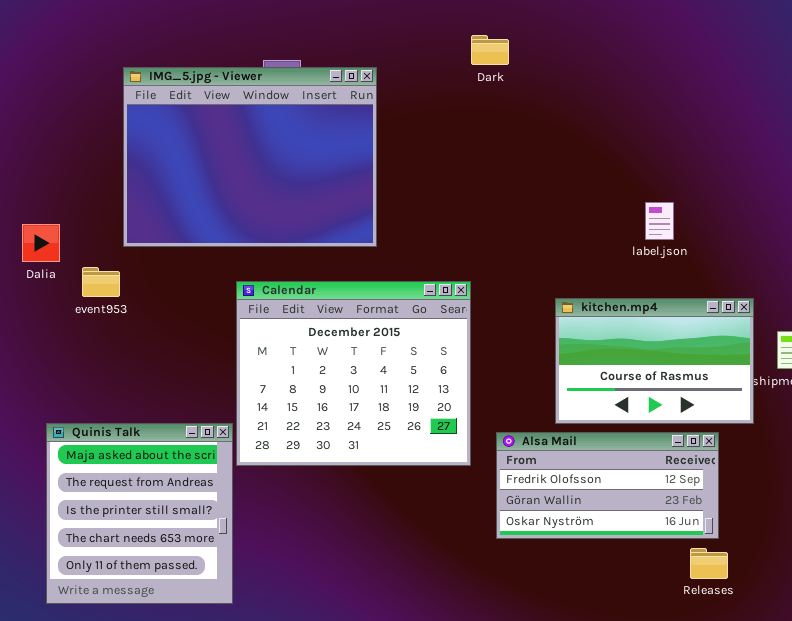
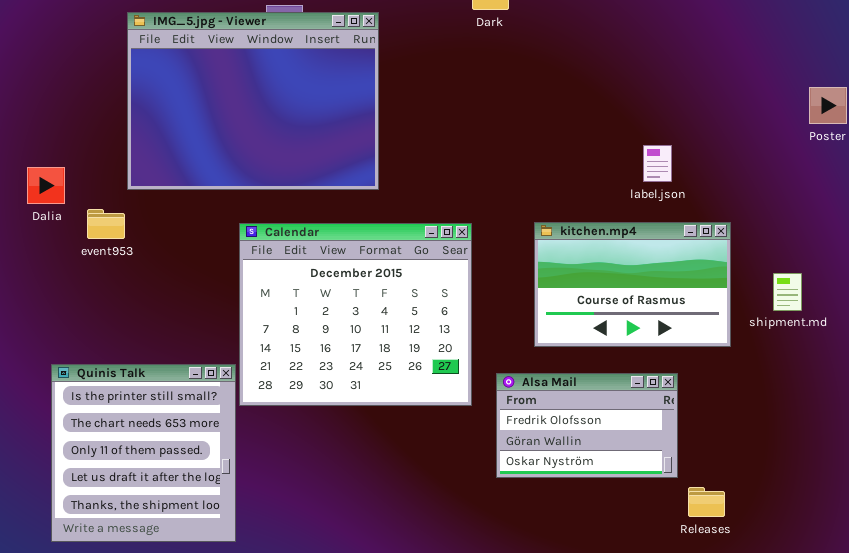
kitchen.mp4: [555,298,754,424] -> [534,222,731,347], moved
Quinis Talk: [46,423,233,604] -> [51,364,236,542], scrolled down 2 rows
Alsa Mail: [496,432,719,539] -> [496,373,678,478], resized

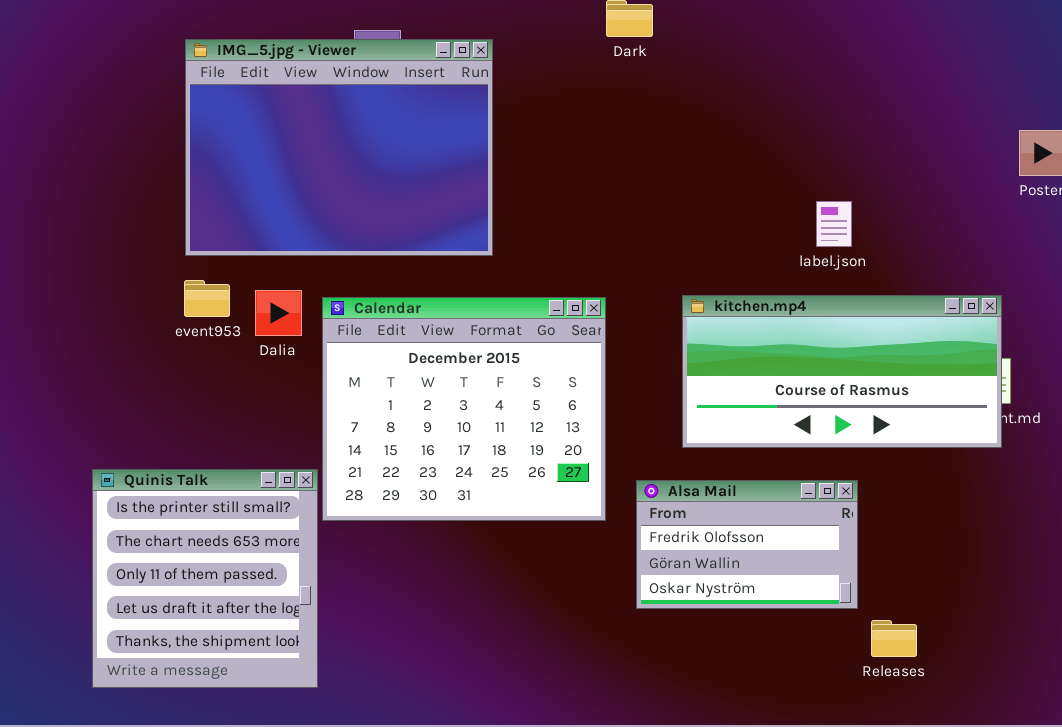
Dalia: [27,167,65,204] -> [255,290,302,336], moved
event953: [87,209,125,239] -> [184,280,230,317], moved
kitchen.mp4: [534,222,731,347] -> [682,295,1002,448], resized

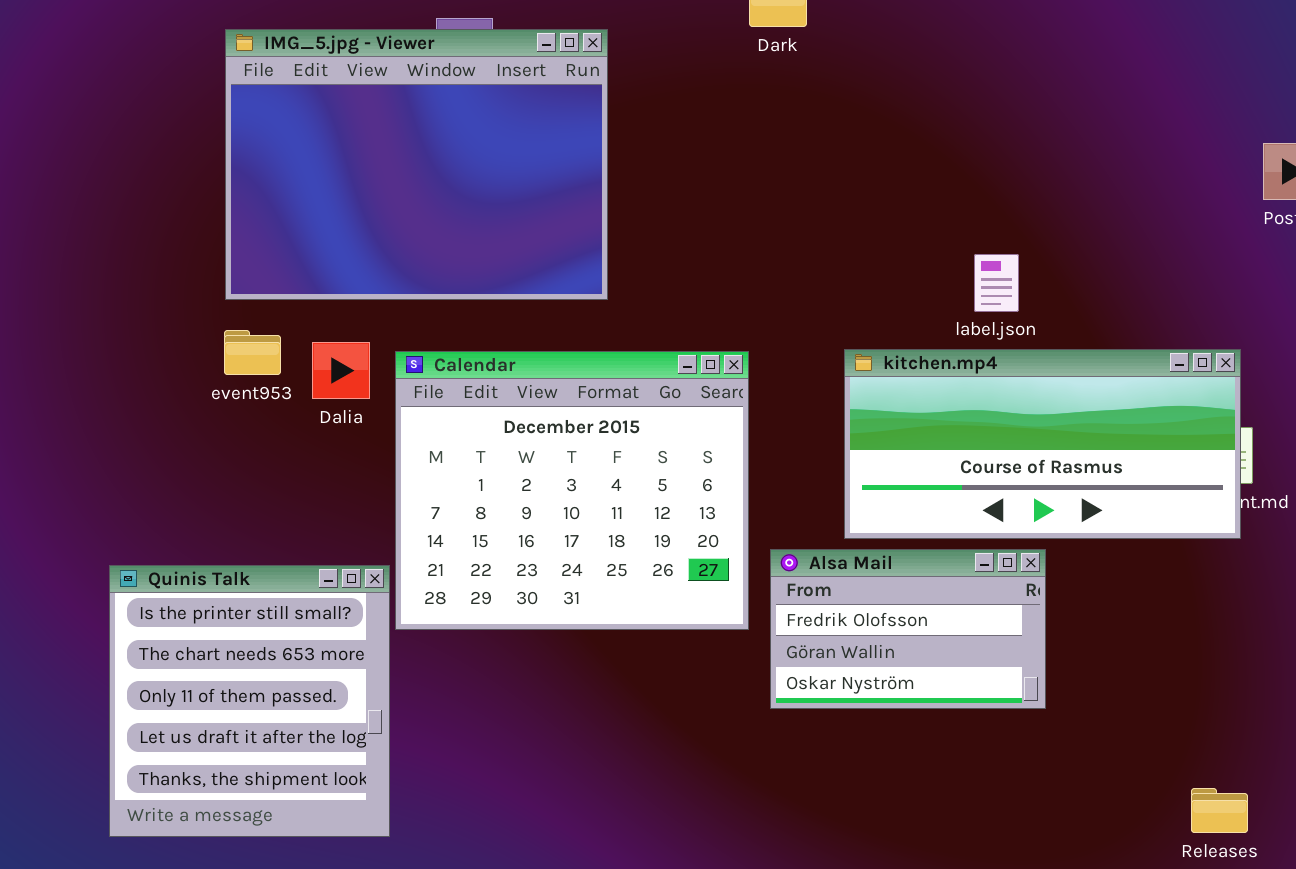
label.json: [816,201,852,247] -> [974,254,1019,312], moved
Alsa Mail: [636,480,858,609] -> [770,549,1046,709], moved
Releases: [871,620,917,657] -> [1191,788,1248,833], moved

